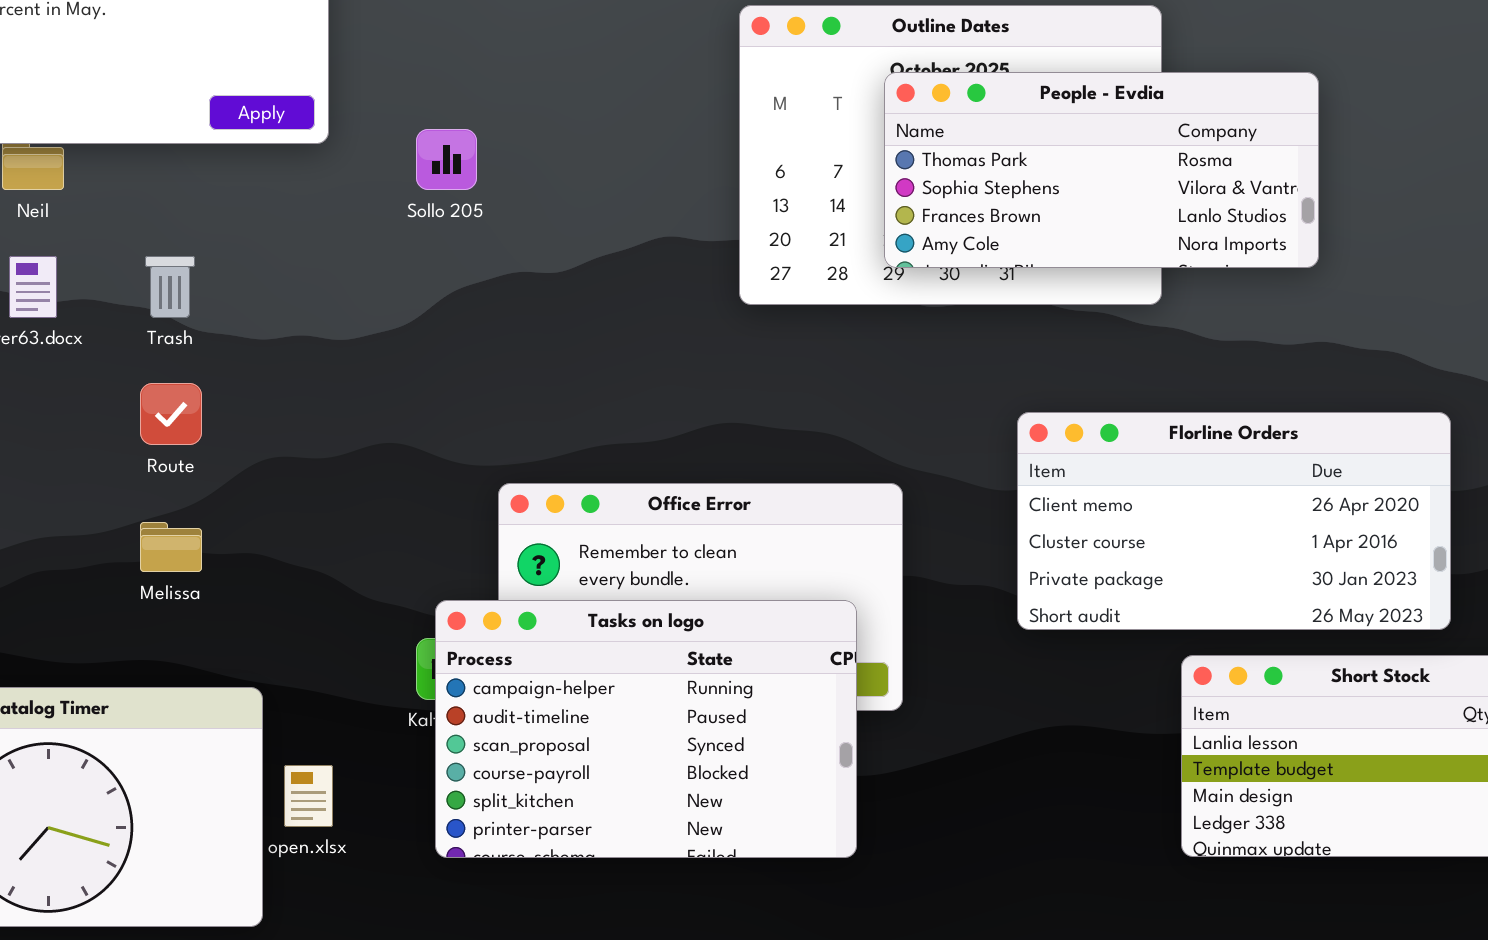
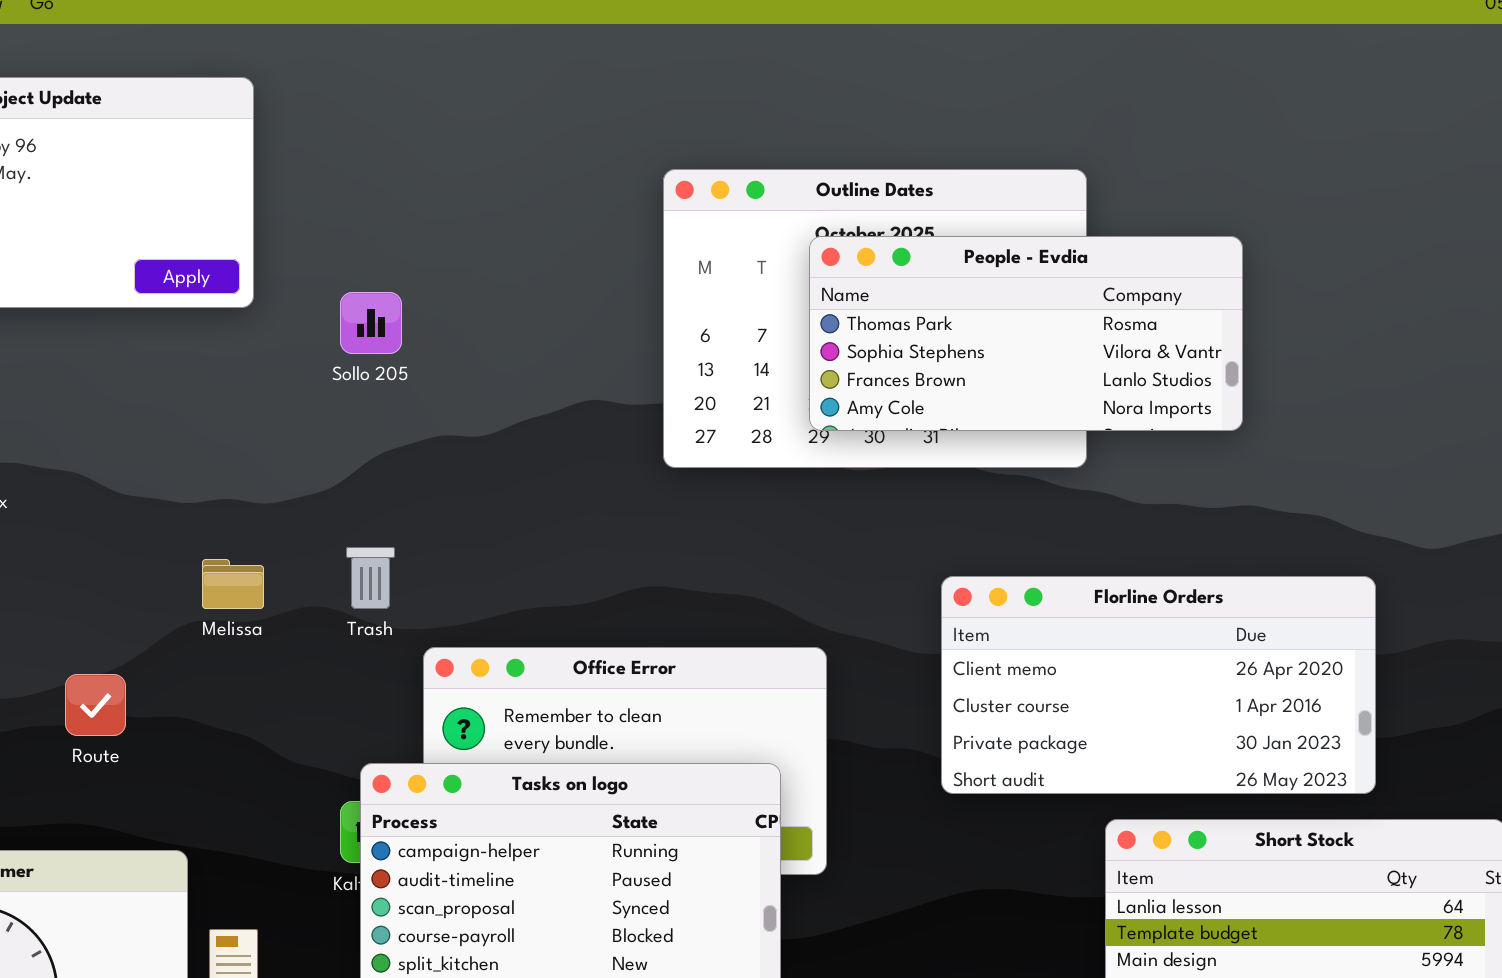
Trash: [145,256,195,318] -> [346,547,395,609], moved
Route: [140,383,202,445] -> [65,674,126,736], moved
Melissa: [140,522,202,572] -> [202,559,264,609], moved

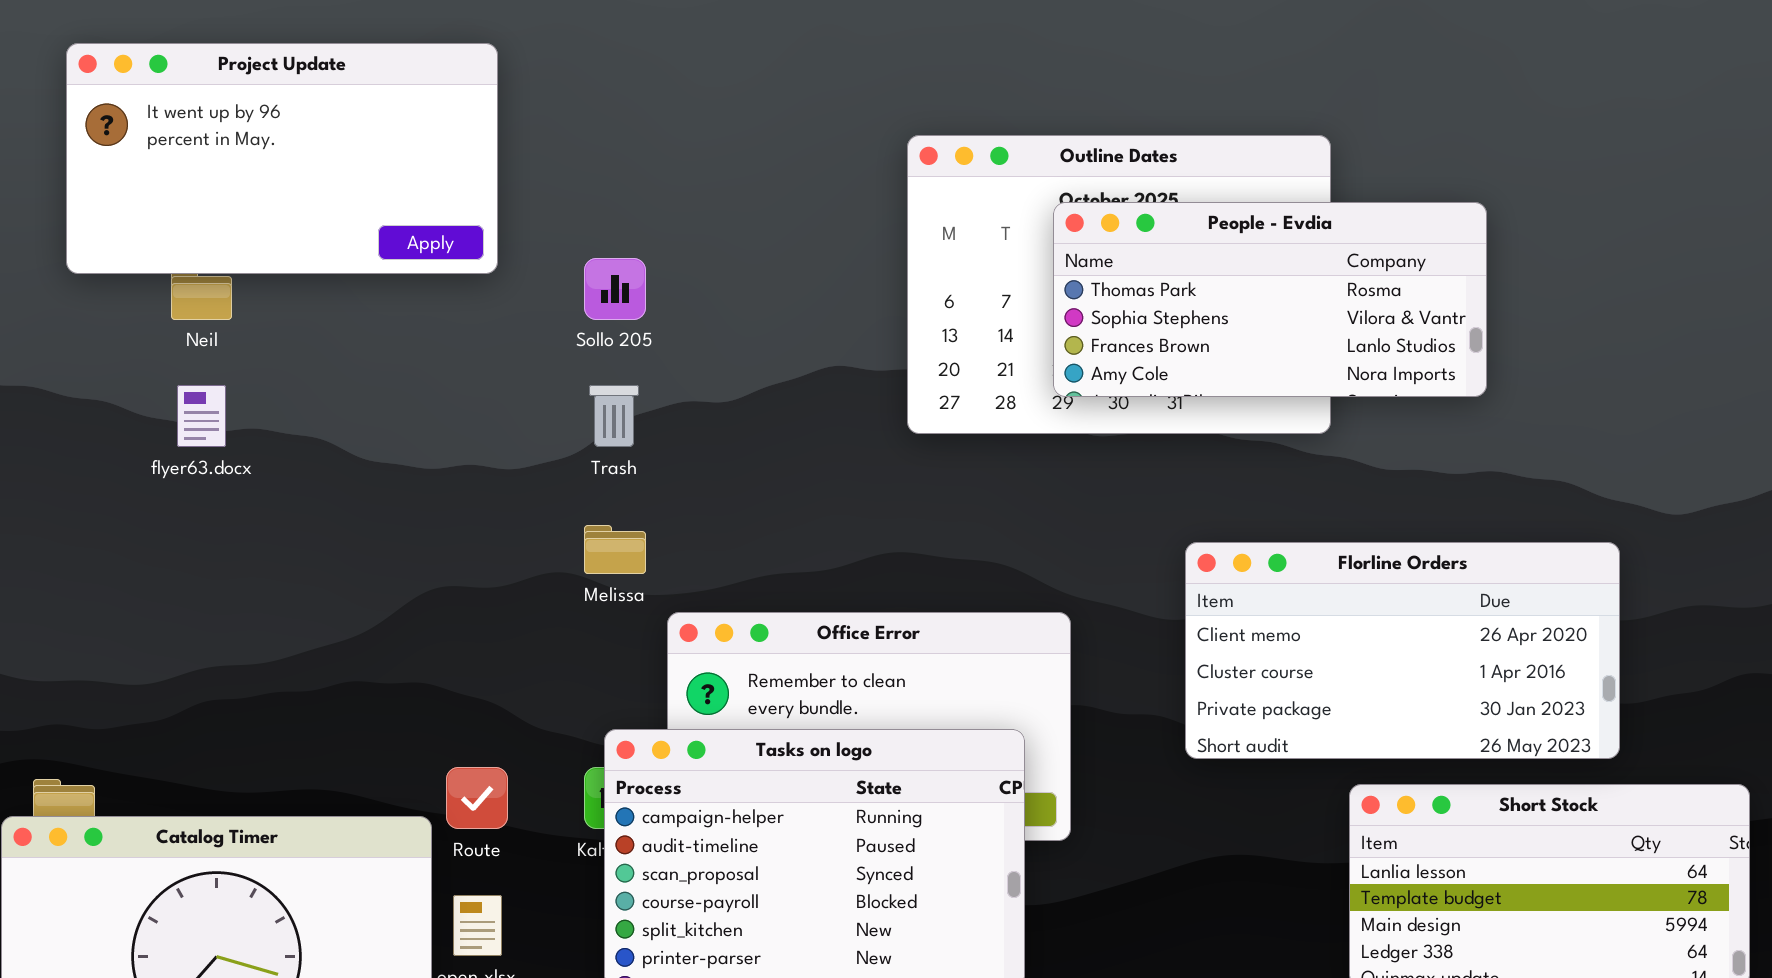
Trash: [346,547,395,609] -> [589,385,639,447], moved
Melissa: [202,559,264,609] -> [584,525,646,574], moved
Route: [65,674,126,736] -> [446,767,508,829], moved

